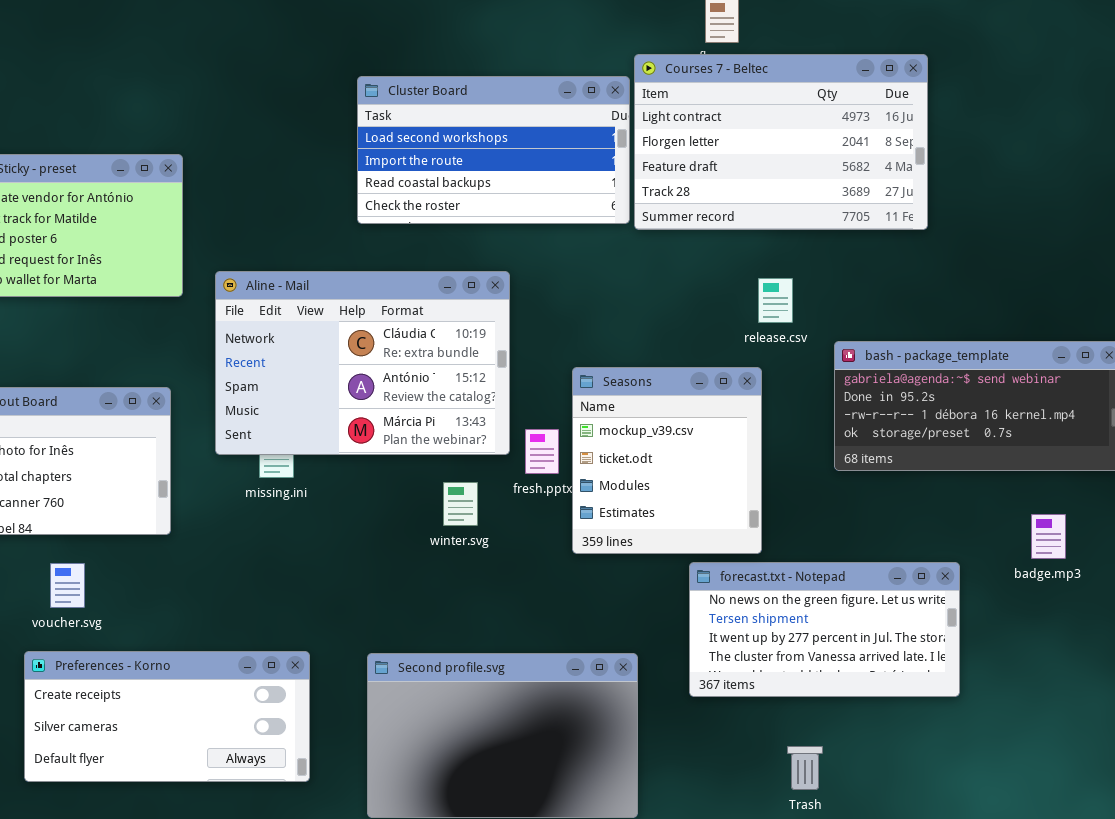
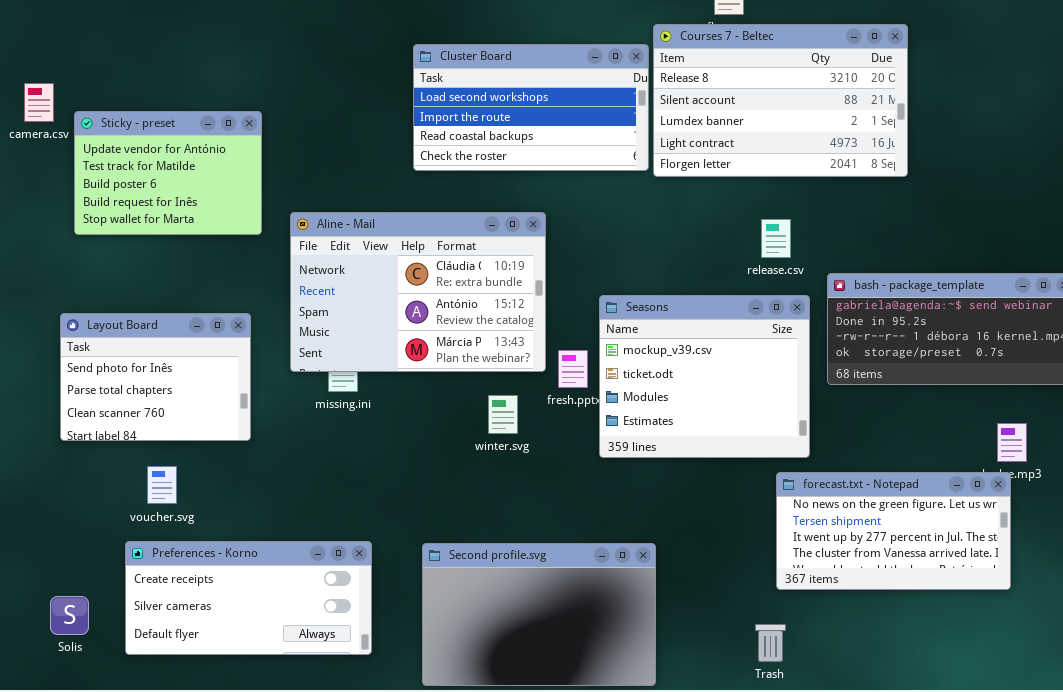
Courses 7 - Beltec: [634,54,928,230] -> [653,24,908,177], scrolled up 3 rows
Seasons: [572,367,762,554] -> [599,295,810,458], resized
forecast.txt - Notepad: [689,562,960,697] -> [776,472,1011,590], moved
Trash: [787,746,823,790] -> [755,624,786,662], moved

